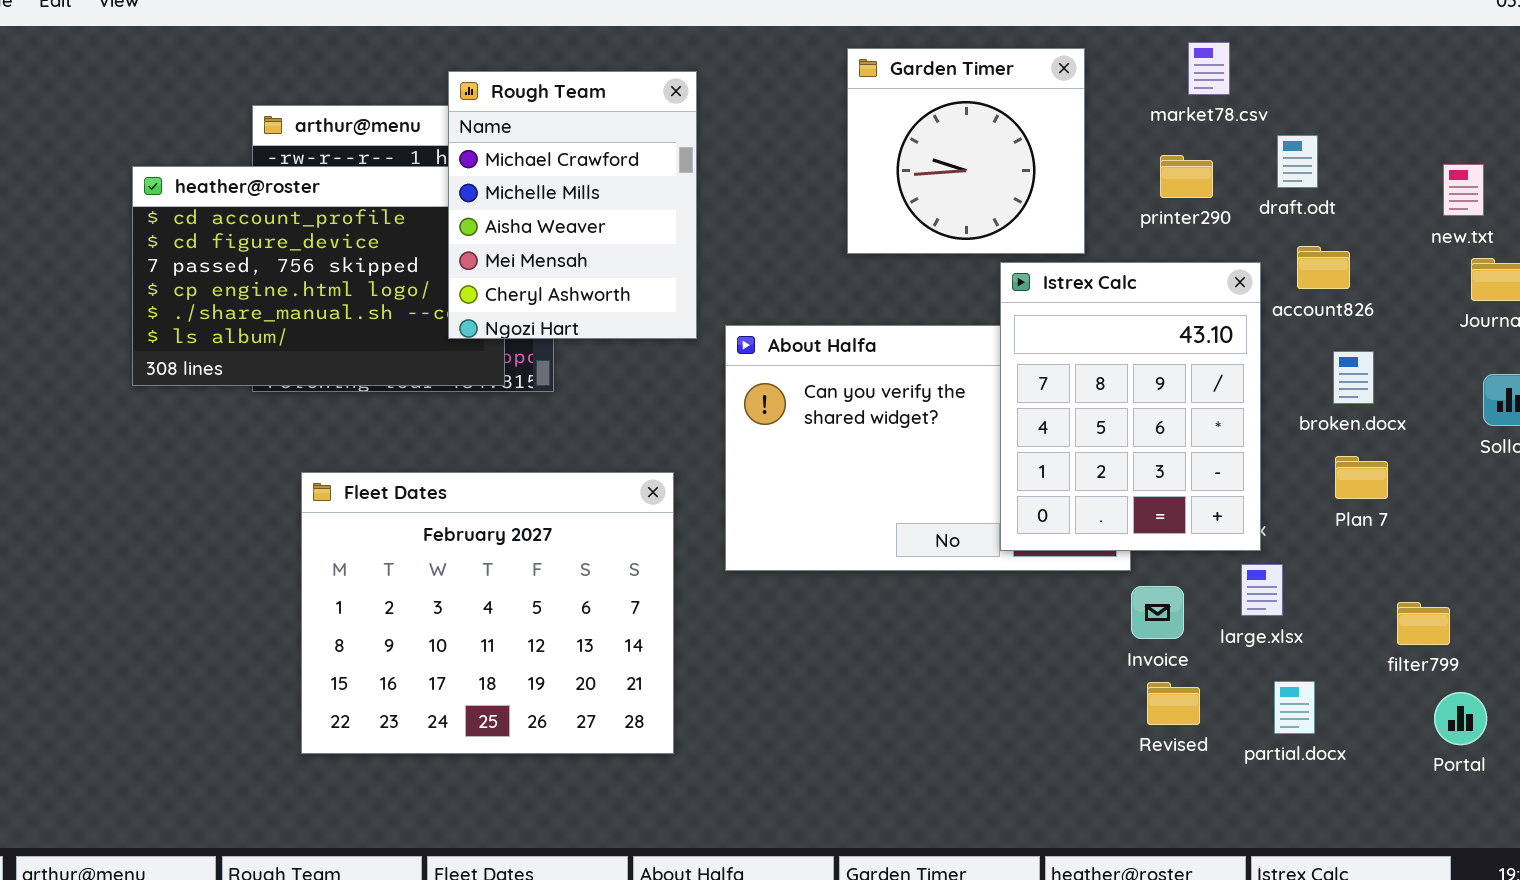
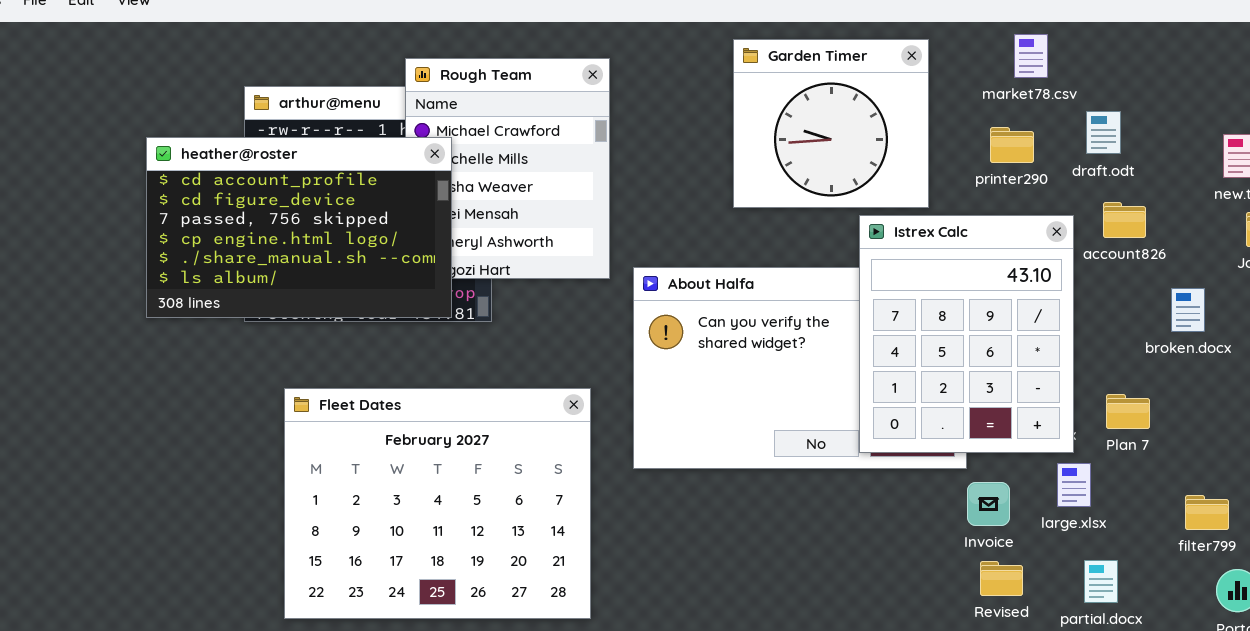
heather@roster: [132,166,505,386] -> [146,137,452,318], raised
broken.docx: [1333,351,1374,404] -> [1171,288,1205,332], moved
Plan 7: [1335,456,1388,499] -> [1106,394,1150,429], moved

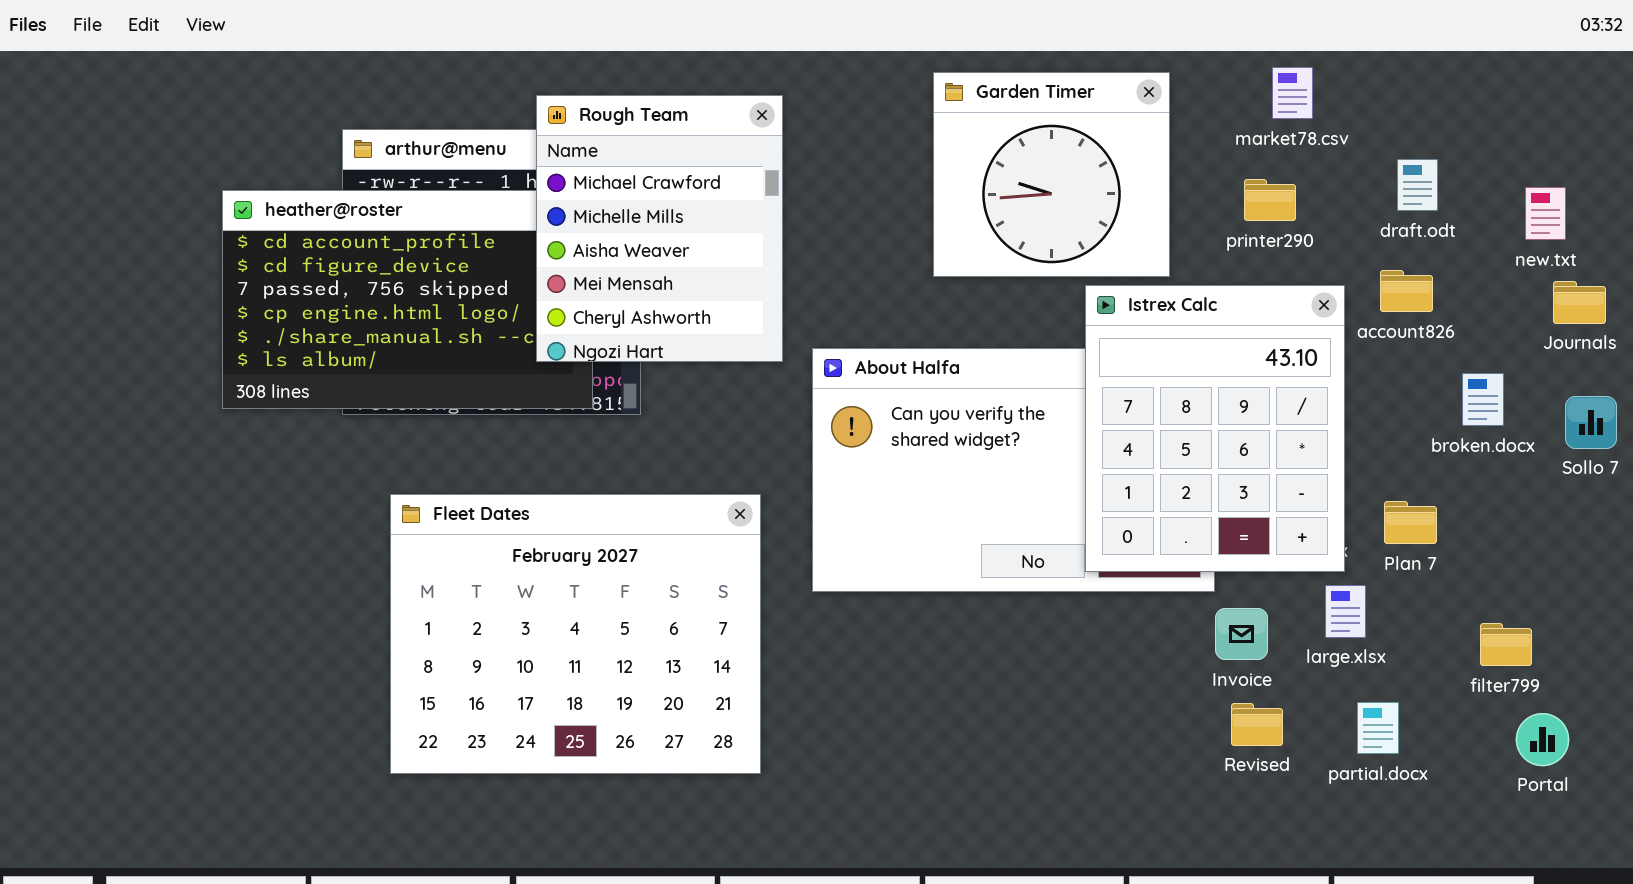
Rough Team: [405,58,610,279] -> [536,95,783,362], raised
draft.odt: [1086,111,1121,154] -> [1397,159,1438,211], moved

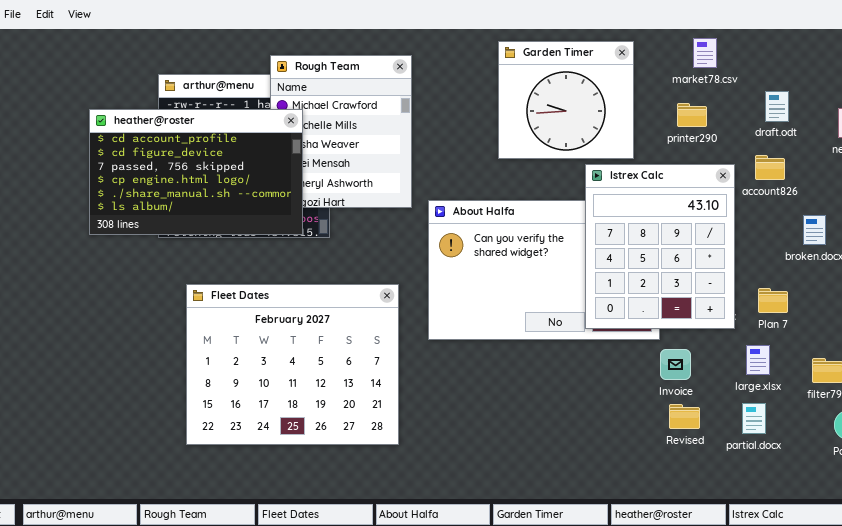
heather@roster: [222,190,593,409] -> [89,109,303,235], raised
large.xlsx: [1325,585,1366,638] -> [746,345,770,375], moved

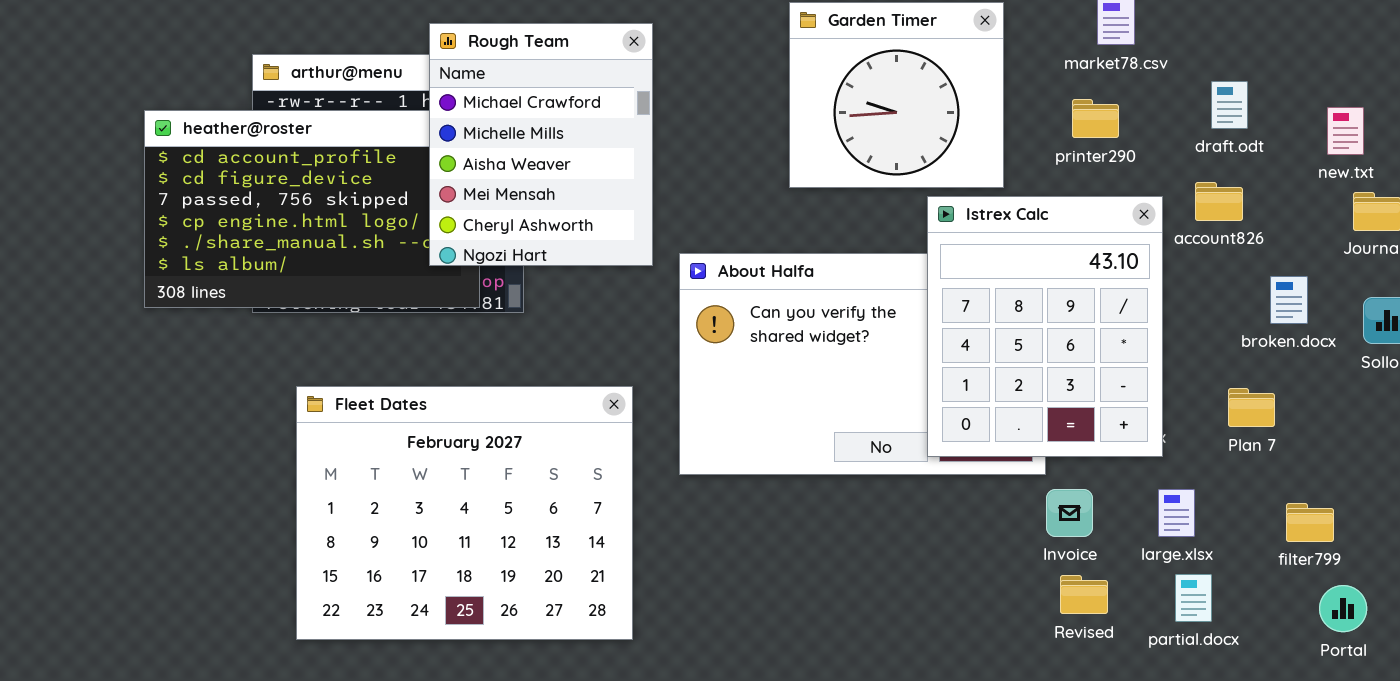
Rough Team: [270,55,412,208] -> [429,23,653,266], raised
Plan 7: [758,288,788,313] -> [1228,388,1275,427], moved
large.xlsx: [746,345,770,375] -> [1158,489,1195,537], moved

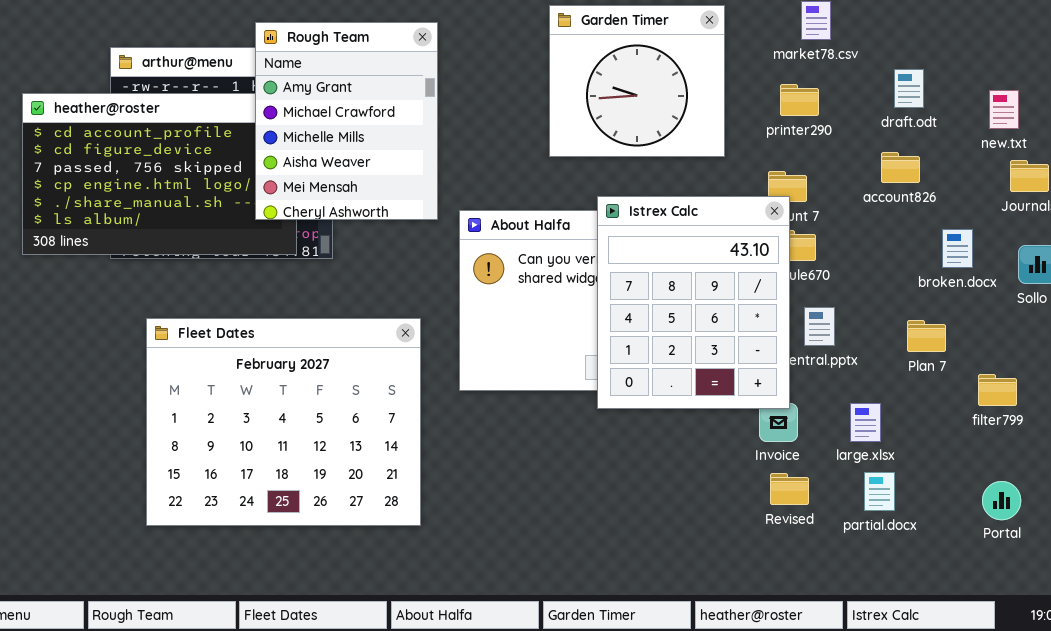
Rough Team: [429,23,653,266] -> [255,22,438,220], scrolled up 1 row
Istrex Calc: [927,196,1163,457] -> [597,196,790,409], moved
filter799: [1286,503,1334,542] -> [978,374,1017,406], moved

